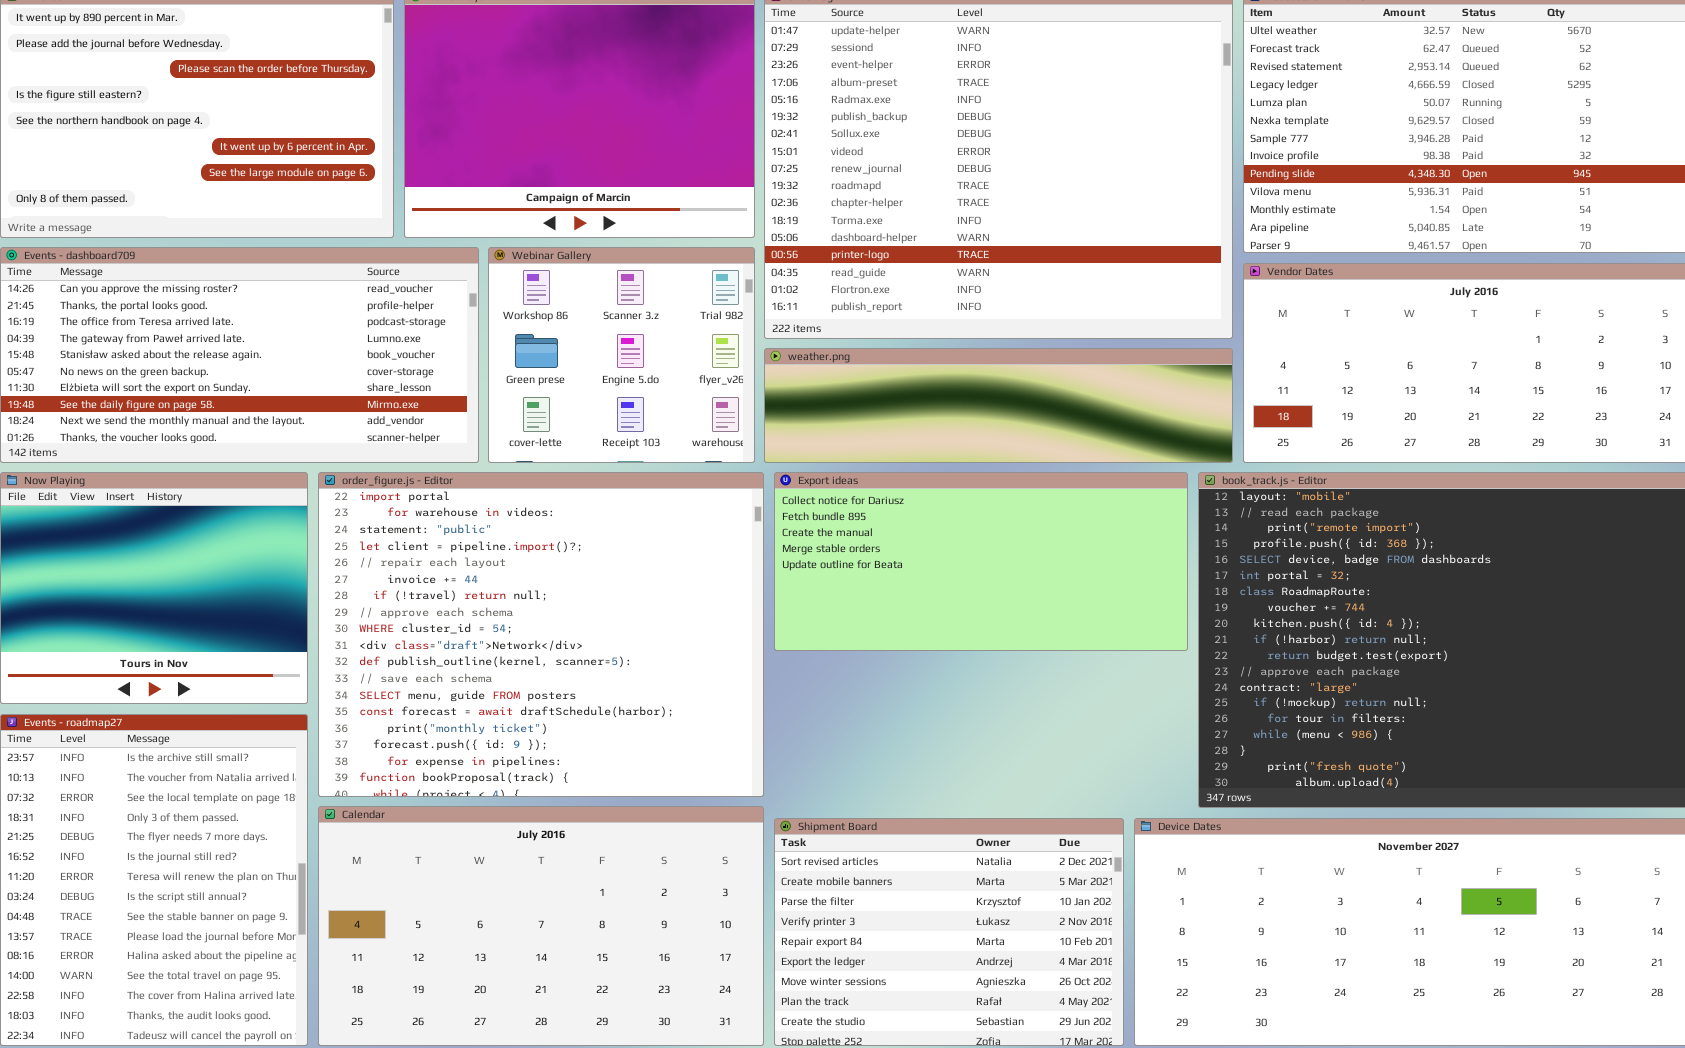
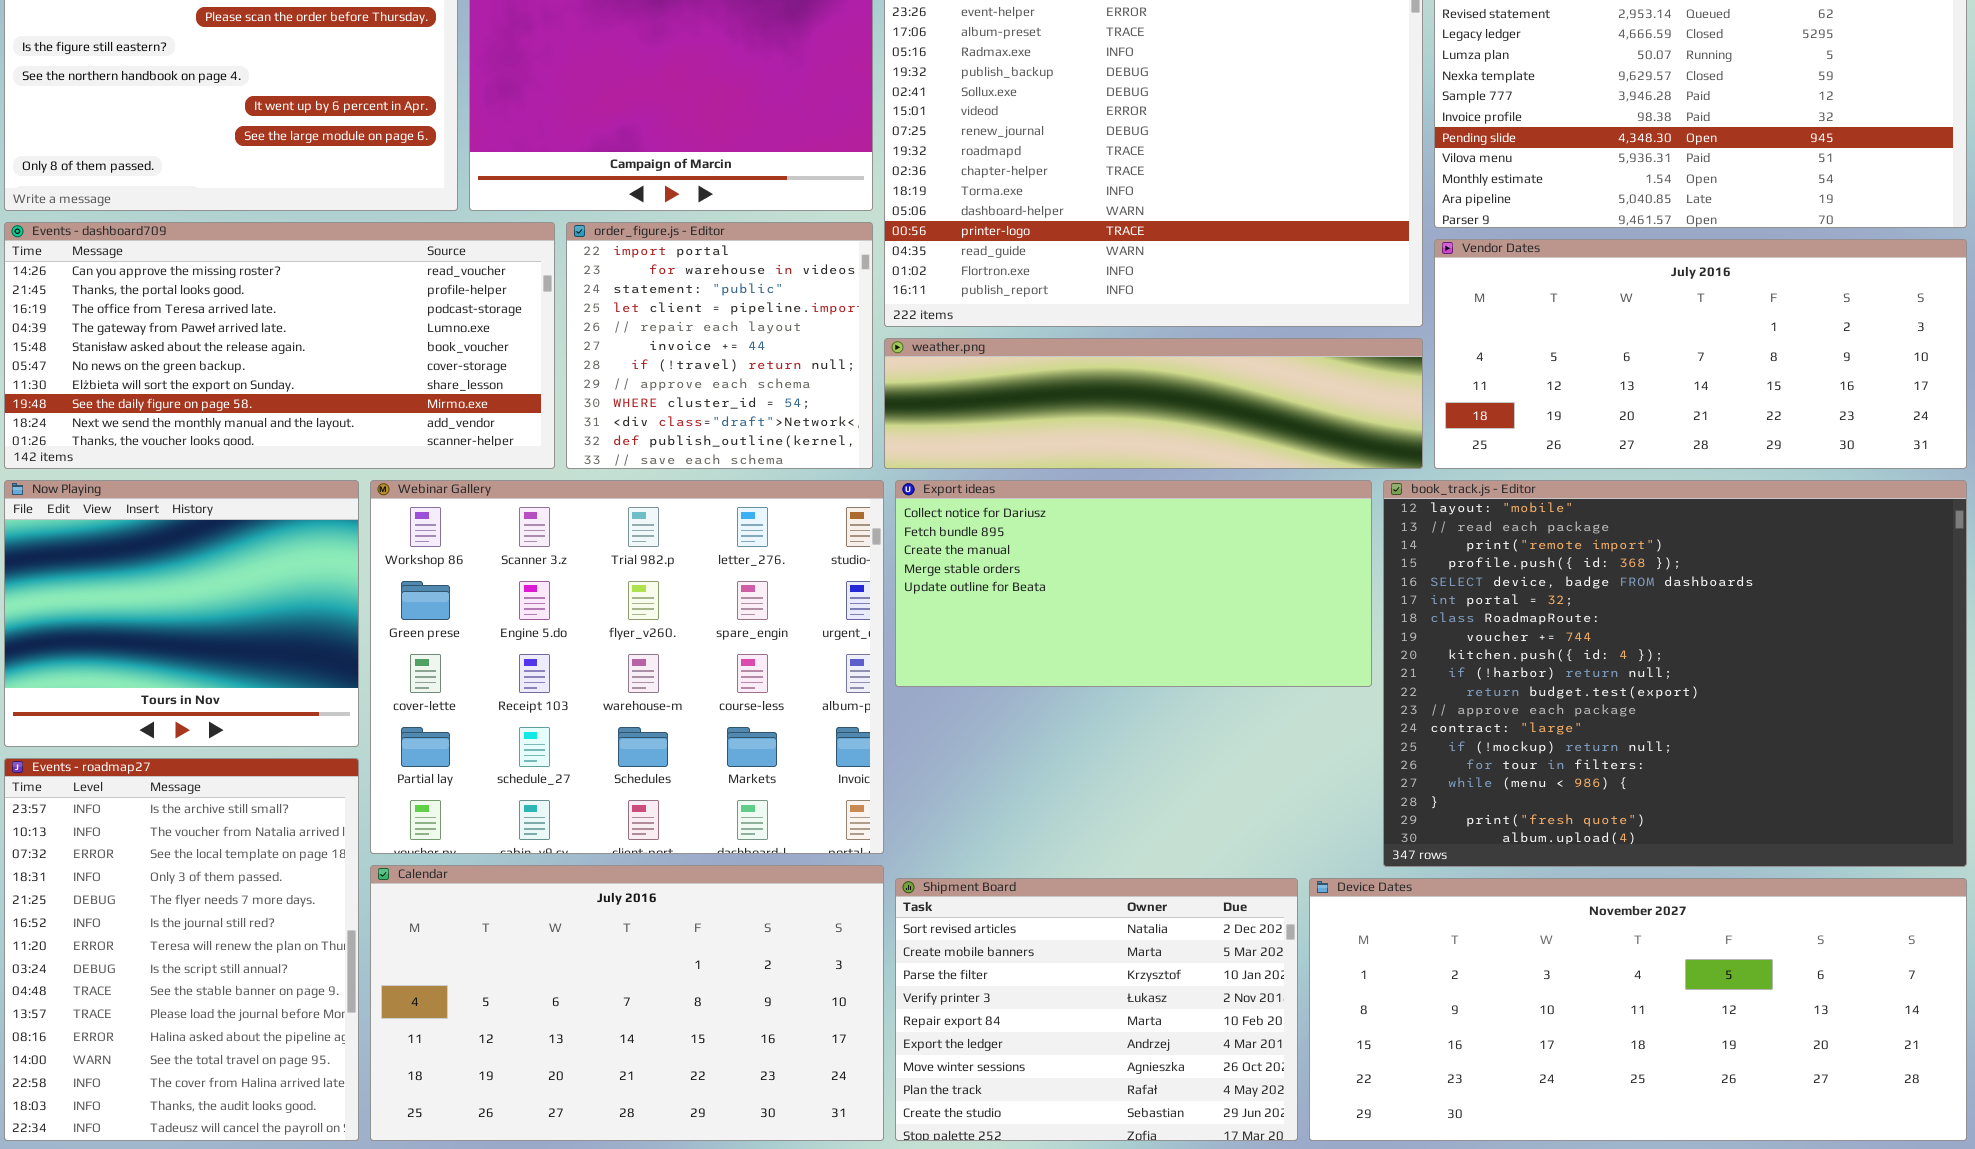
Webinar Gallery: [488,247,755,463] -> [370,480,884,854], moved, resized
order_figure.js - Editor: [318,472,764,797] -> [566,222,873,469], moved, resized

